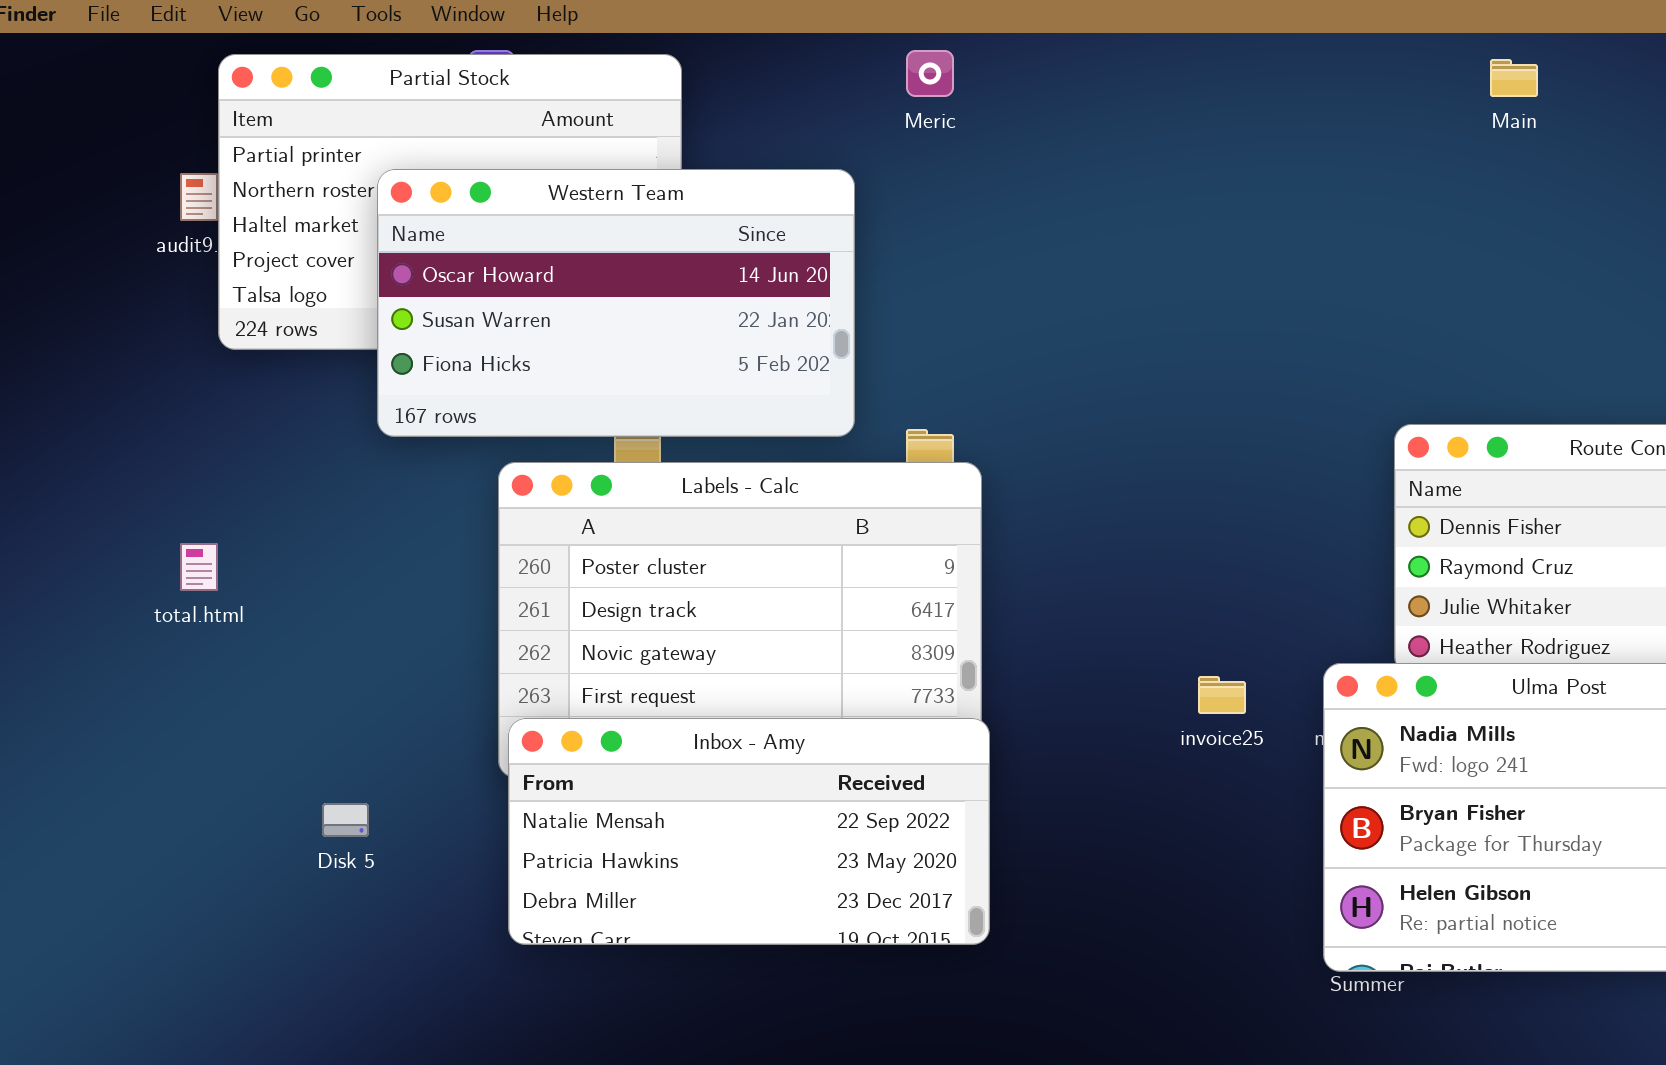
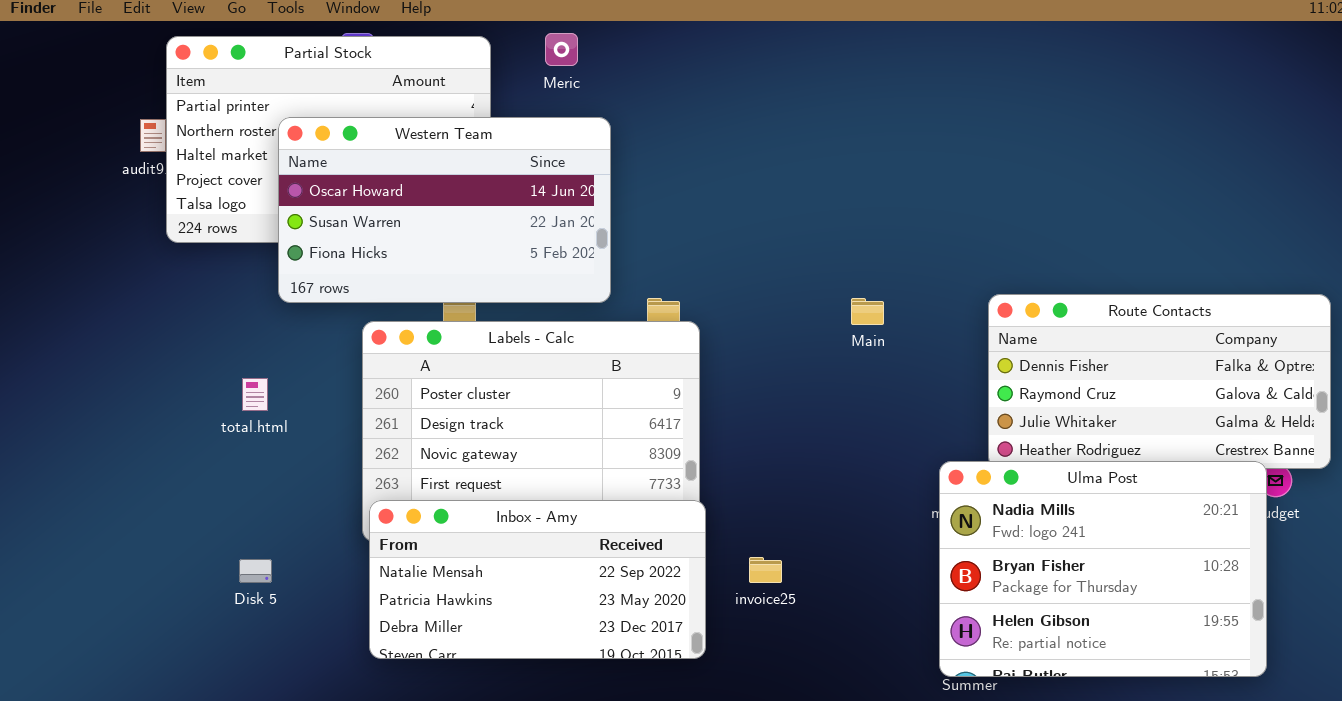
Meric: [906,50,954,97] -> [545,33,578,66], moved
Main: [1490,59,1538,97] -> [851,298,884,325], moved
total.html: [180,543,218,591] -> [242,378,268,411], moved
invoice25: [1198,676,1246,714] -> [749,557,782,583], moved

